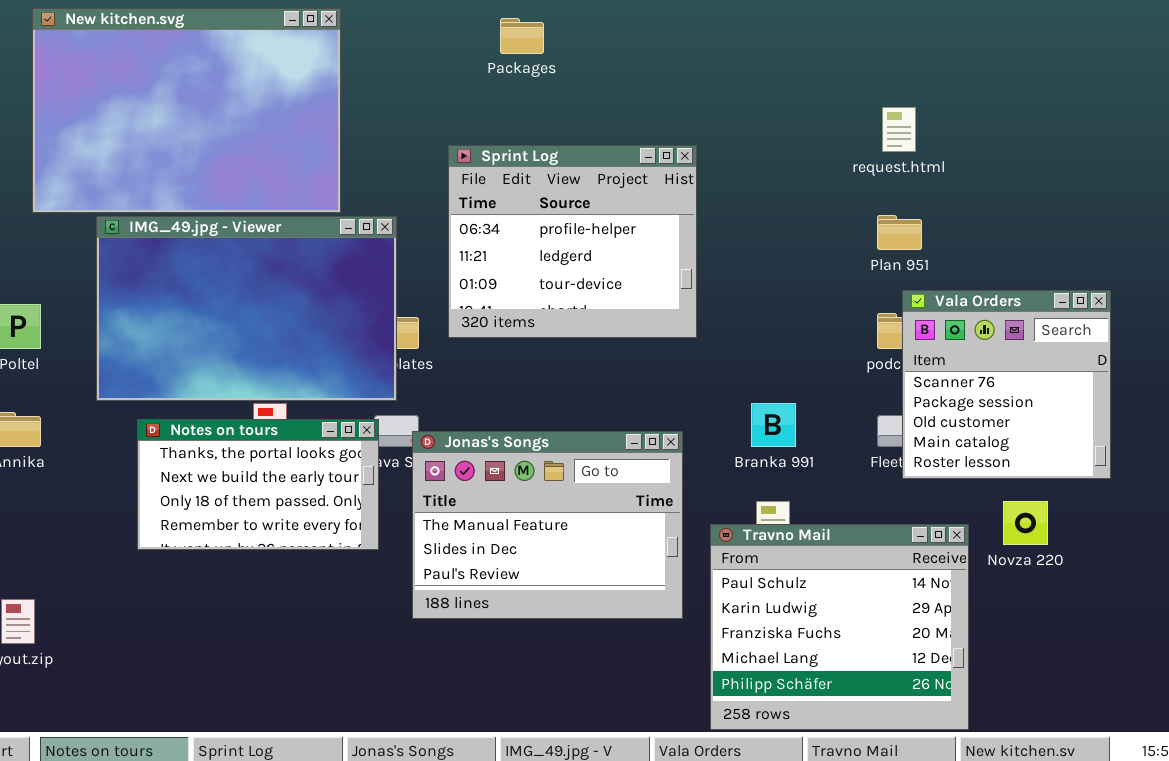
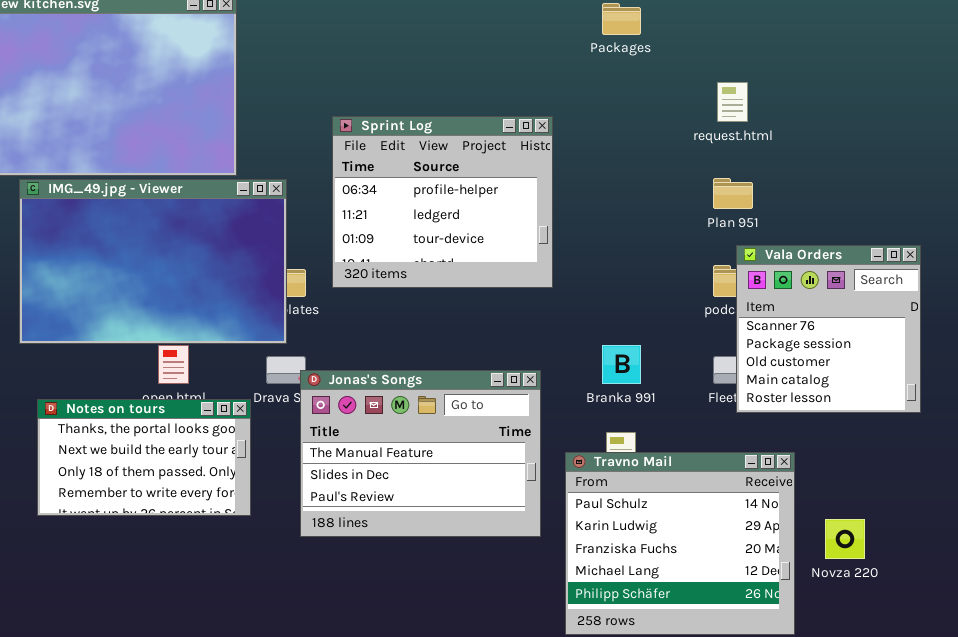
Packages: [500,18,544,54] -> [602,3,641,35], moved
Notes on tours: [137,419,379,550] -> [37,399,251,516], moved
Novza 220: [1003,501,1048,545] -> [825,519,865,559], moved

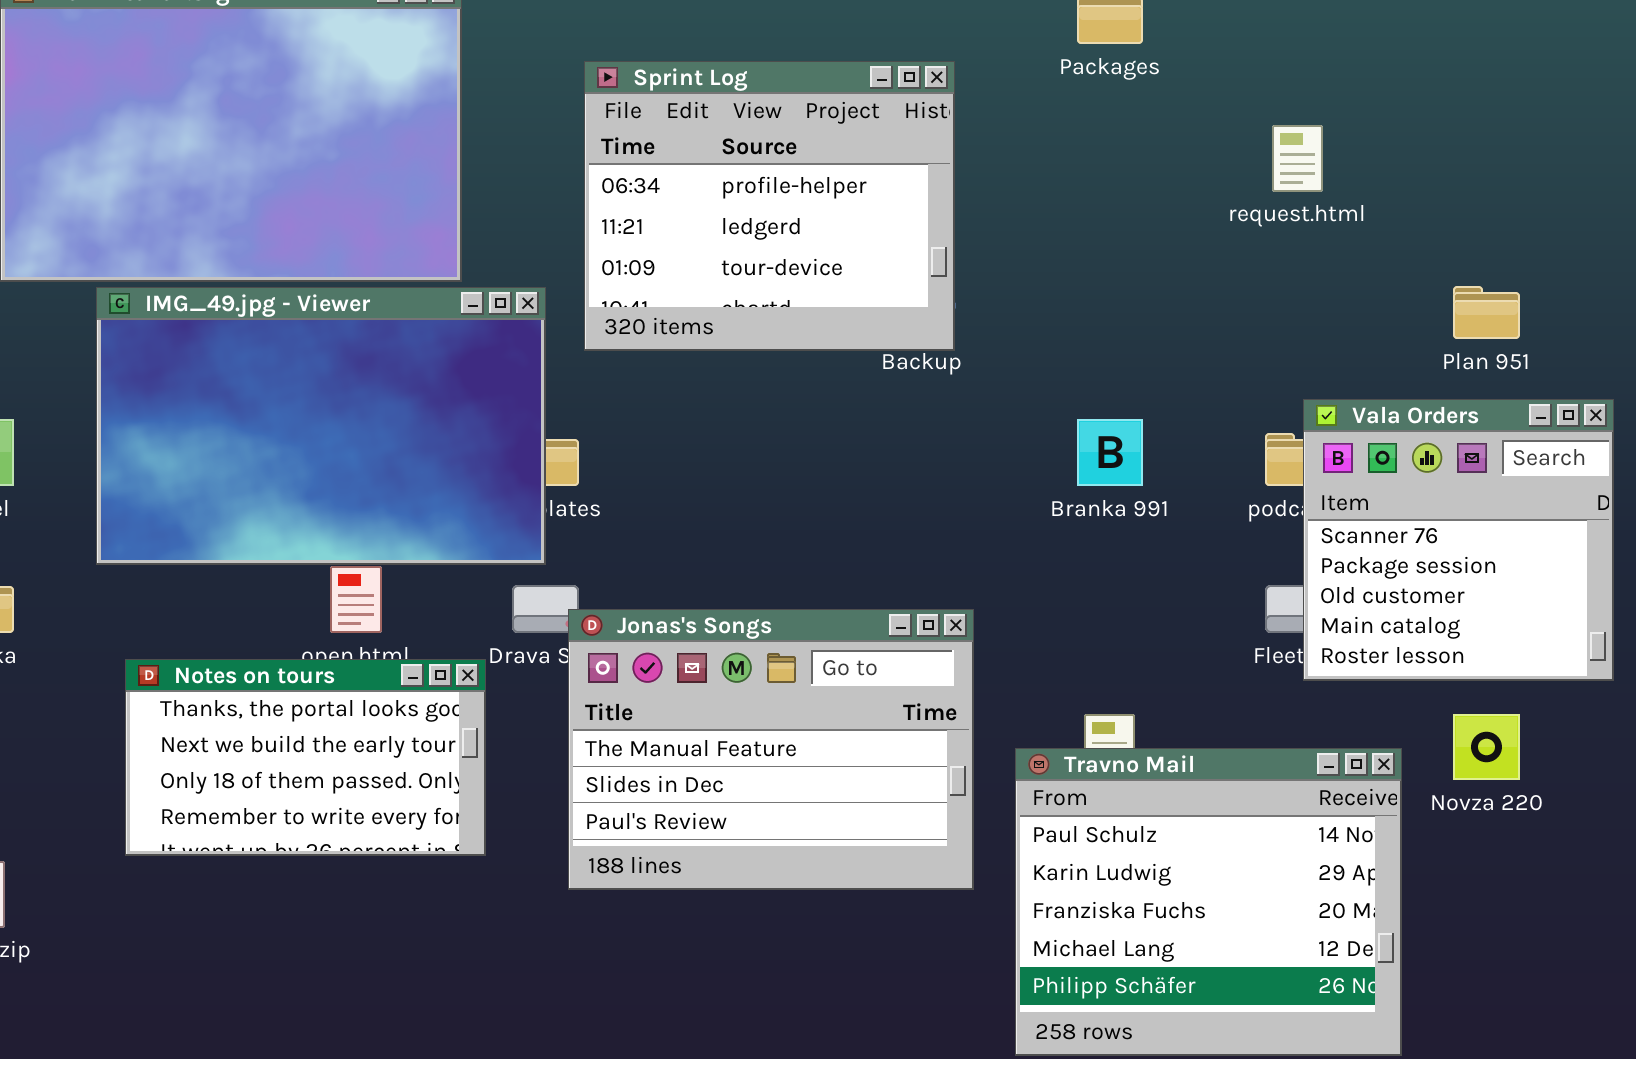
Sprint Log: [332,116,553,288] -> [584,61,955,351], moved
Plan 951: [713,178,753,209] -> [1453,286,1520,339], moved
Branka 991: [602,345,641,384] -> [1077,419,1143,486], moved
Novza 220: [825,519,865,559] -> [1453,714,1520,780], moved

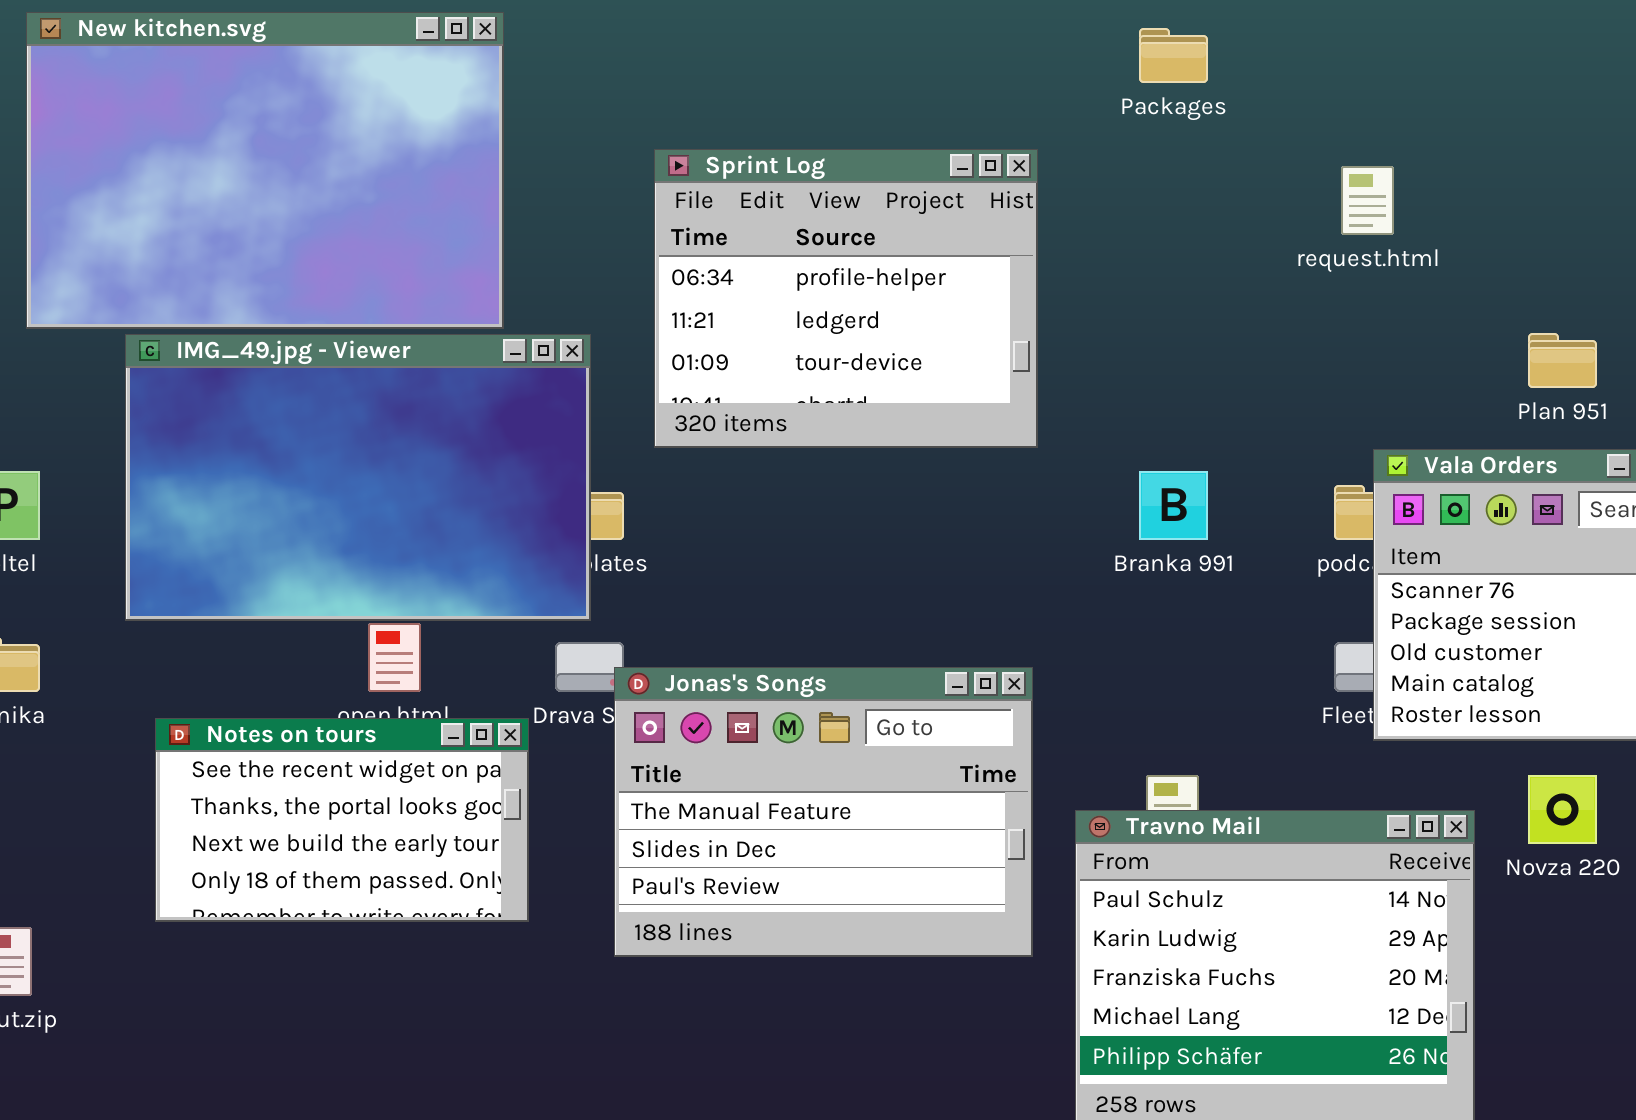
Sprint Log: [584,61,955,351] -> [654,149,1038,448], moved
Notes on tours: [125,659,486,856] -> [155,718,529,922], scrolled up 1 row

